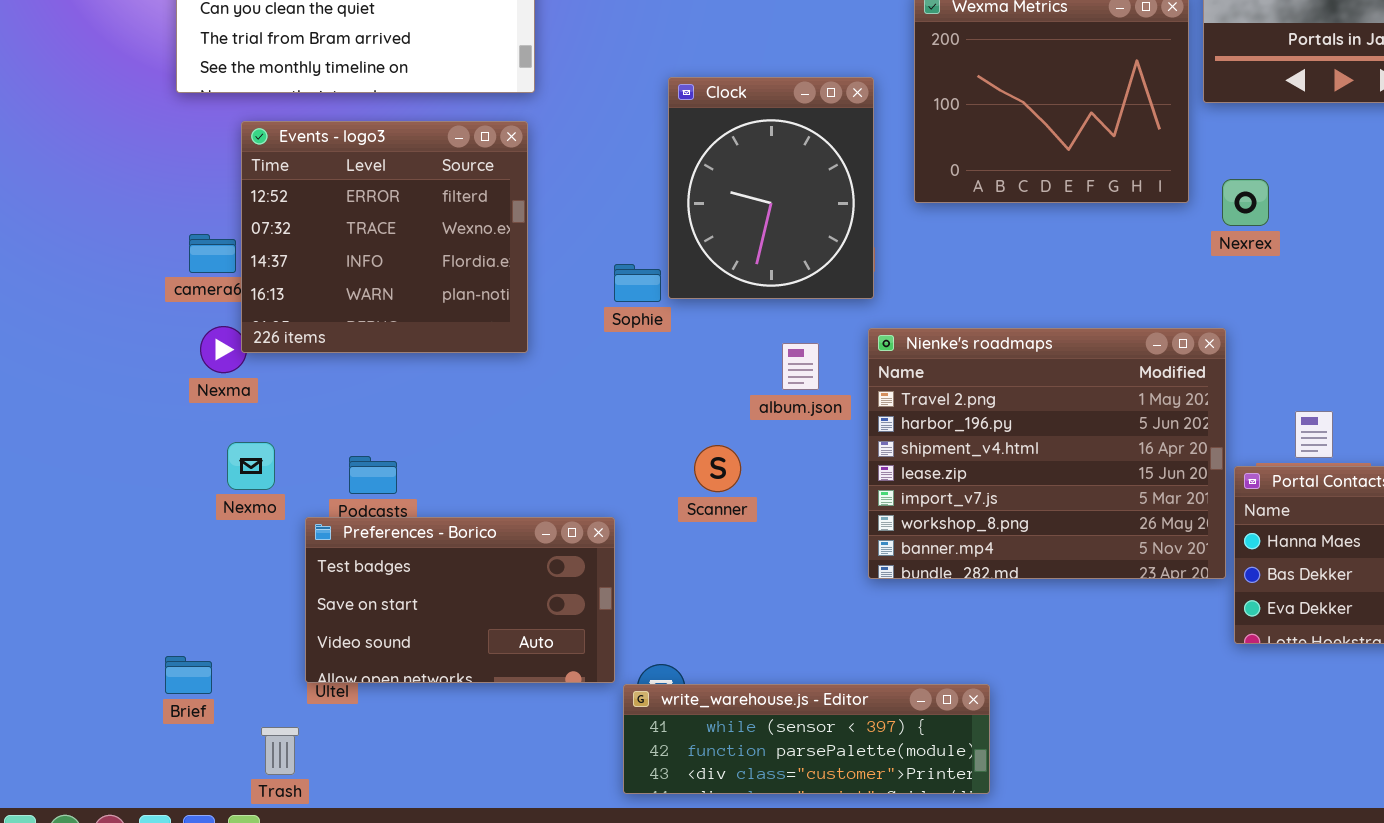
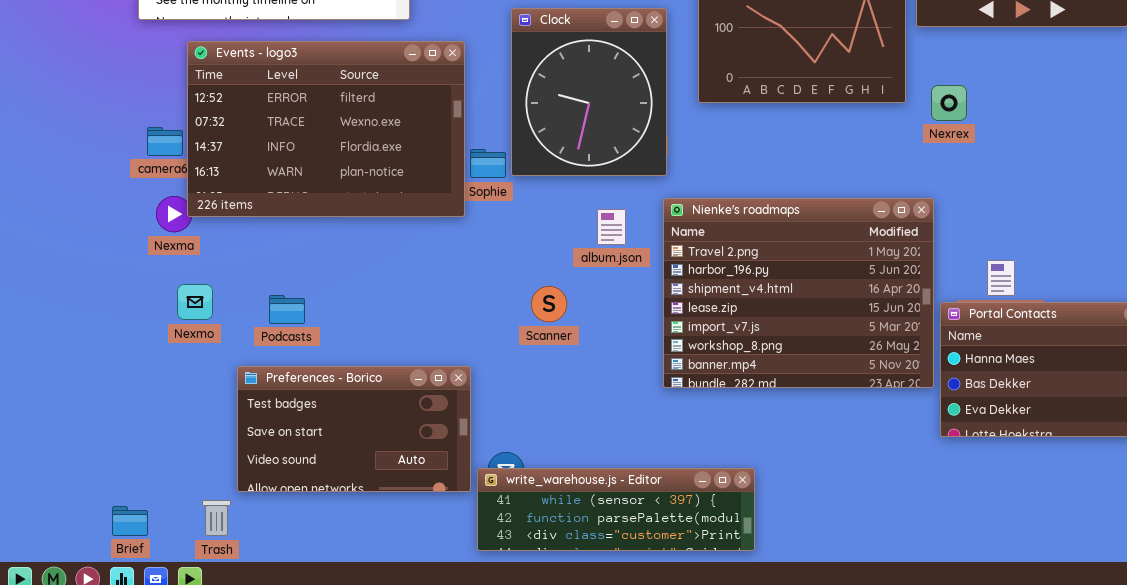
Events - logo3: [241,121,528,353] -> [187,41,465,217], resized
Preferences - Borico: [305,517,615,683] -> [237,366,471,492], moved
Brief: [165,656,212,694] -> [112,506,148,536], moved

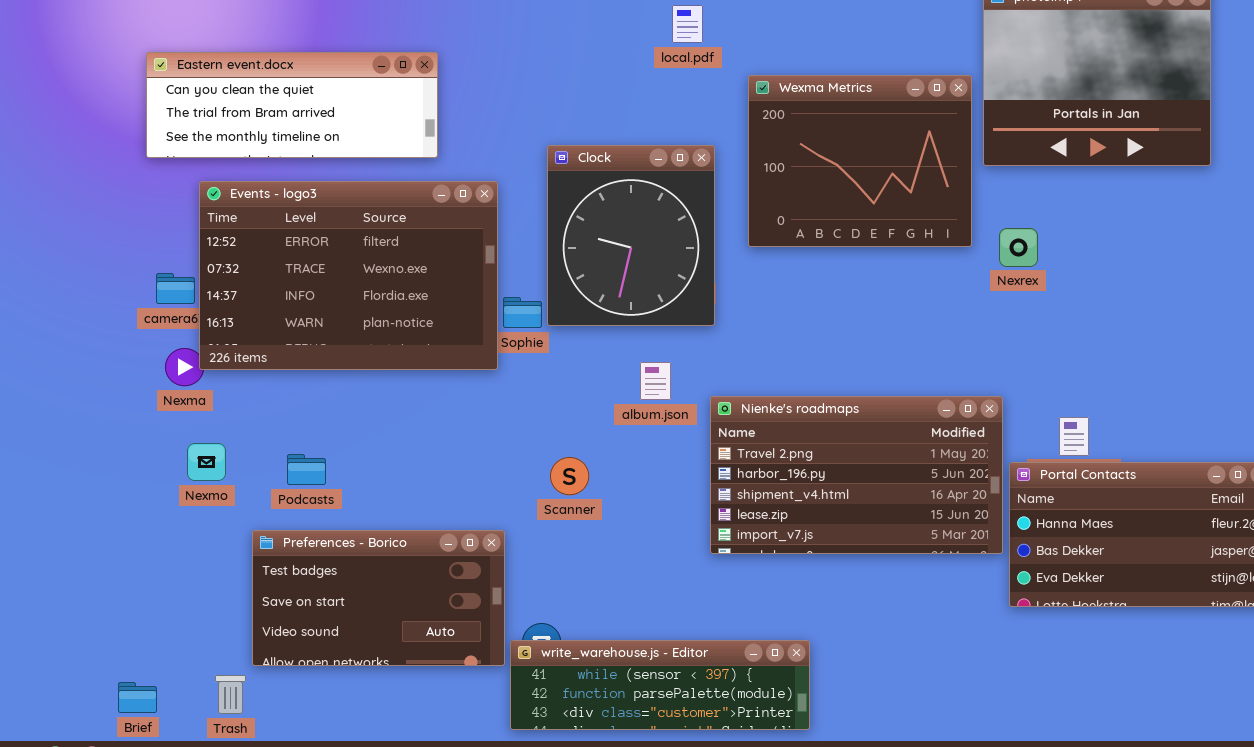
Nienke's roadmaps: [663,198,934,388] -> [710,396,1003,554], resized
Scanner: [531,286,567,322] -> [550,457,589,495], moved

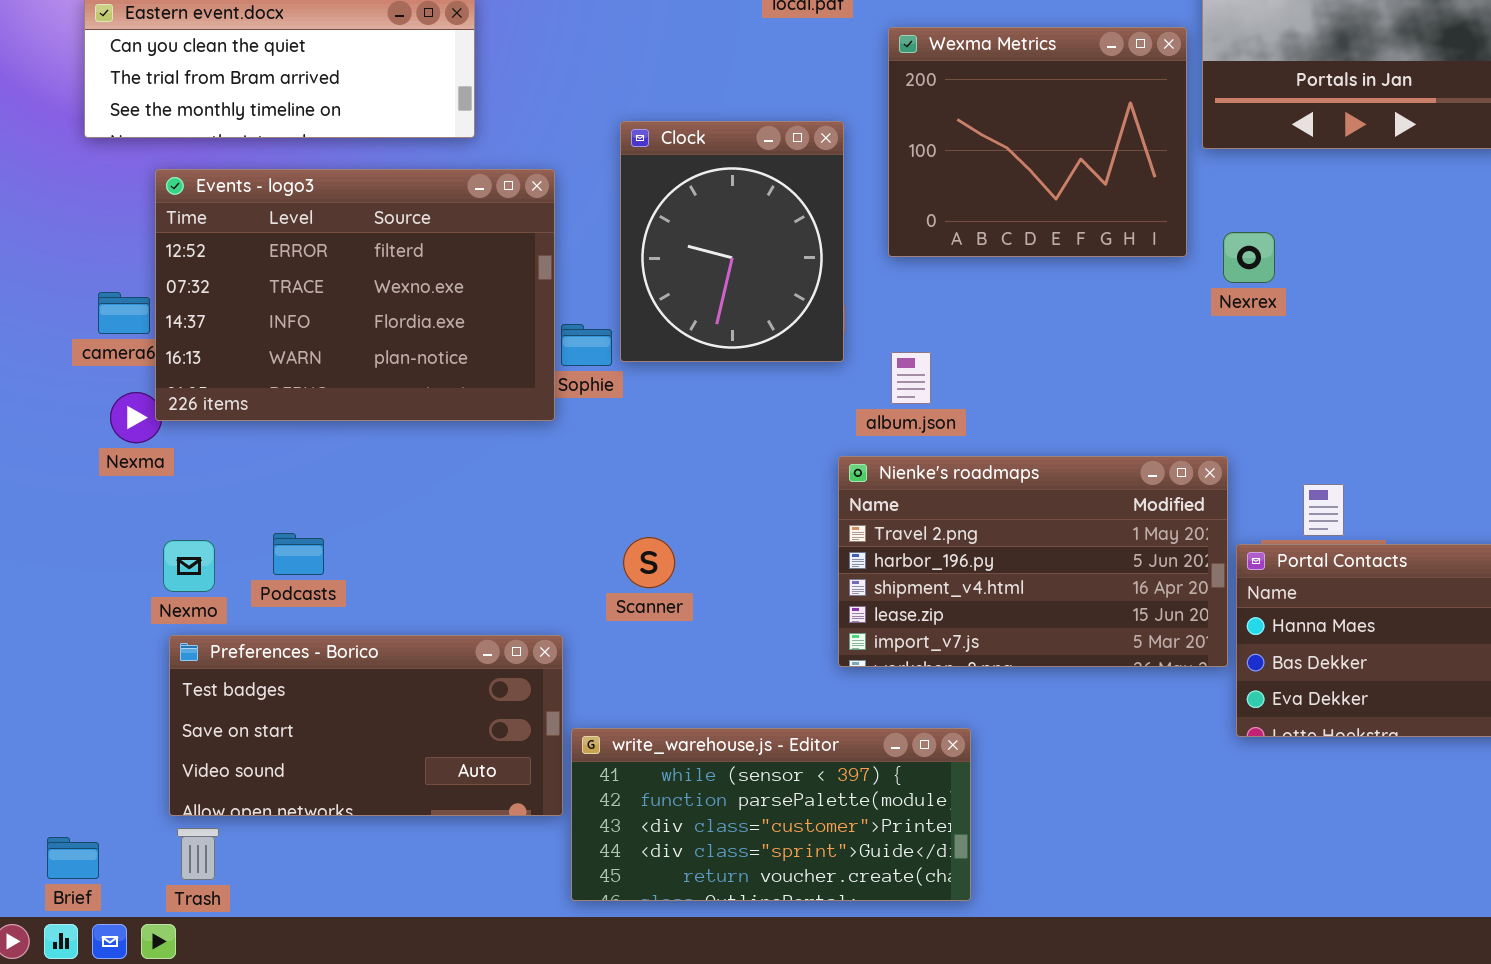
album.json: [640,362,671,400] -> [891,352,931,404], moved
Nexmo: [187,443,226,481] -> [163,540,215,592], moved
Preferences - Borico: [252,530,505,666] -> [169,635,563,816], resized
write_warehouse.js - Editor: [510,640,810,730] -> [571,728,971,901], resized

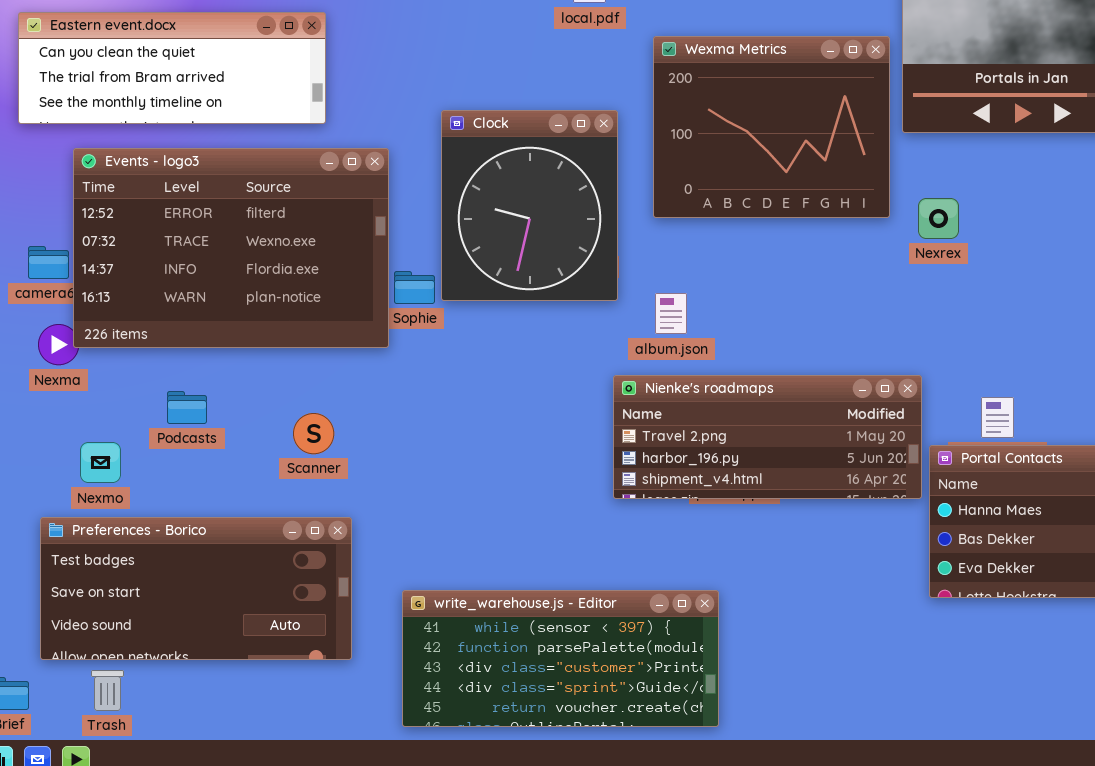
Nienke's roadmaps: [838,456,1228,667] -> [613,375,922,499], resized
Podcasts: [273,533,324,575] -> [167,391,207,424], moved
Scanner: [623,537,675,588] -> [293,413,334,454], moved
Preferences - Borico: [169,635,563,816] -> [40,517,352,660], moved

